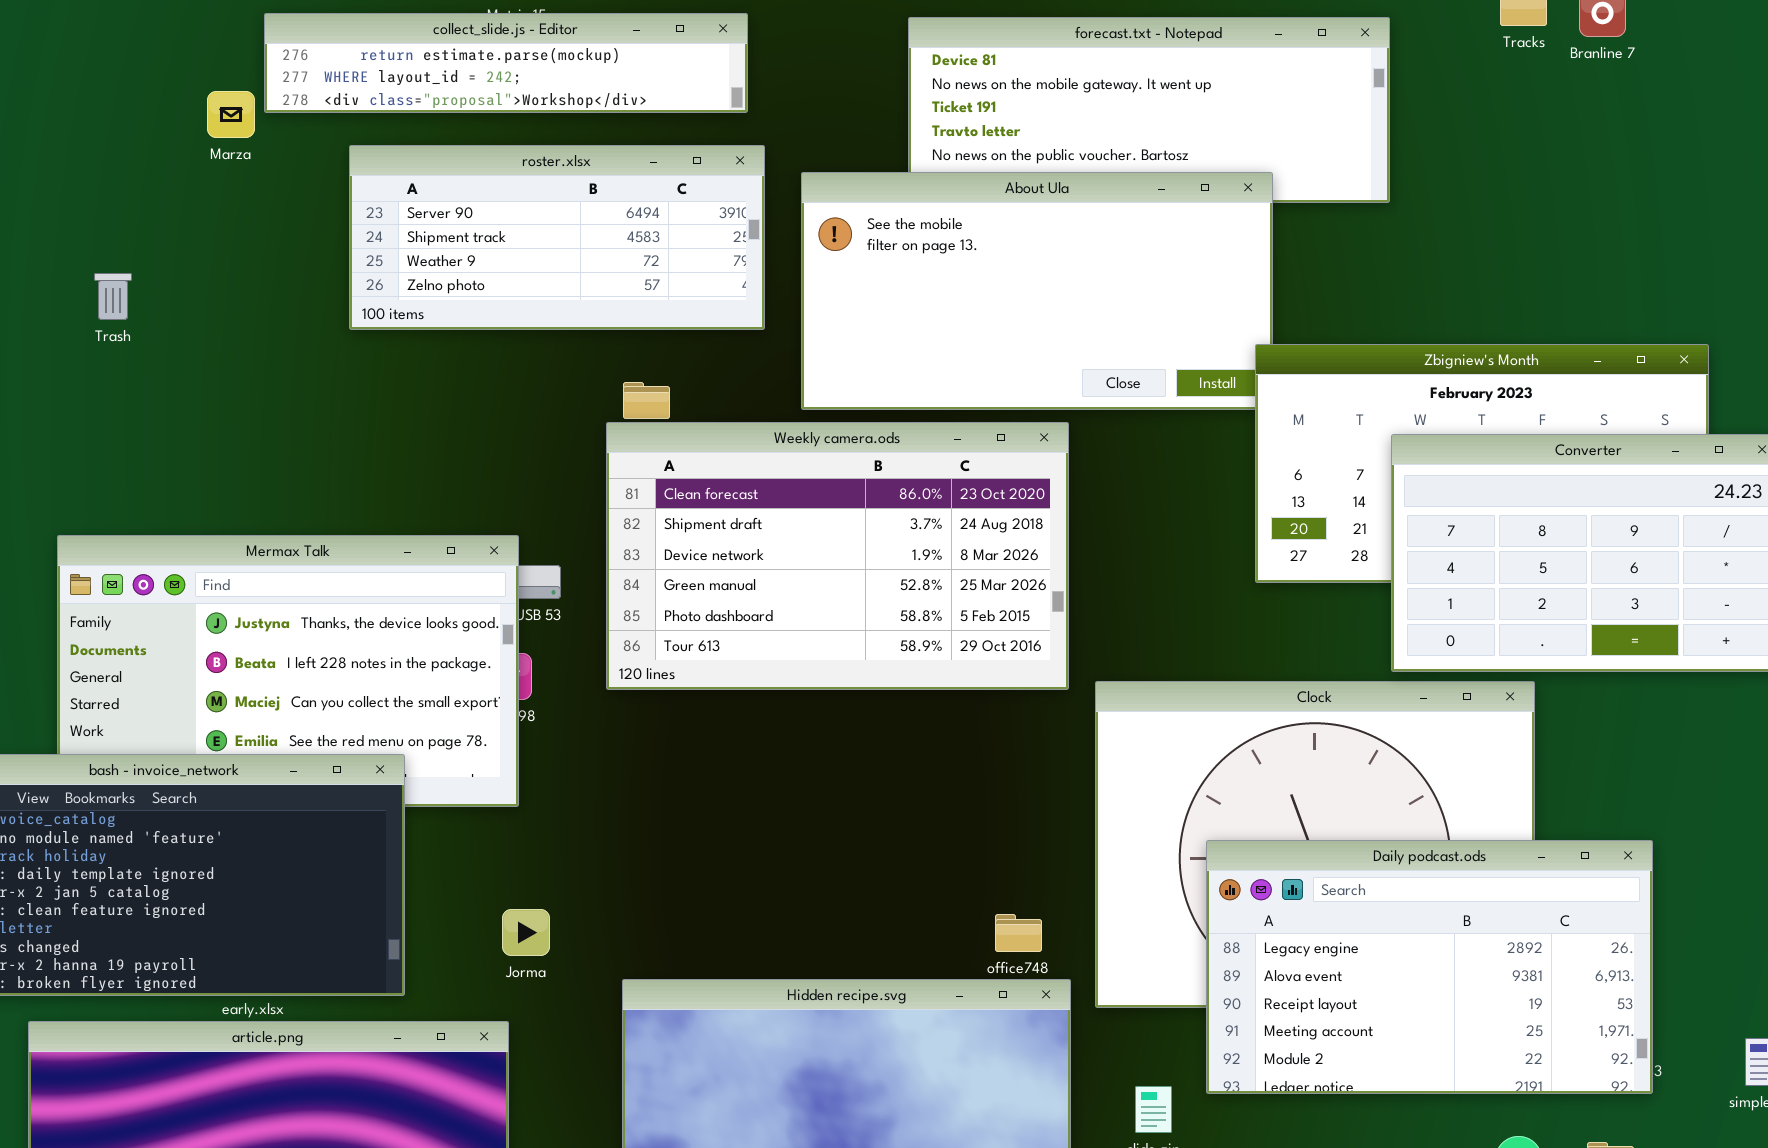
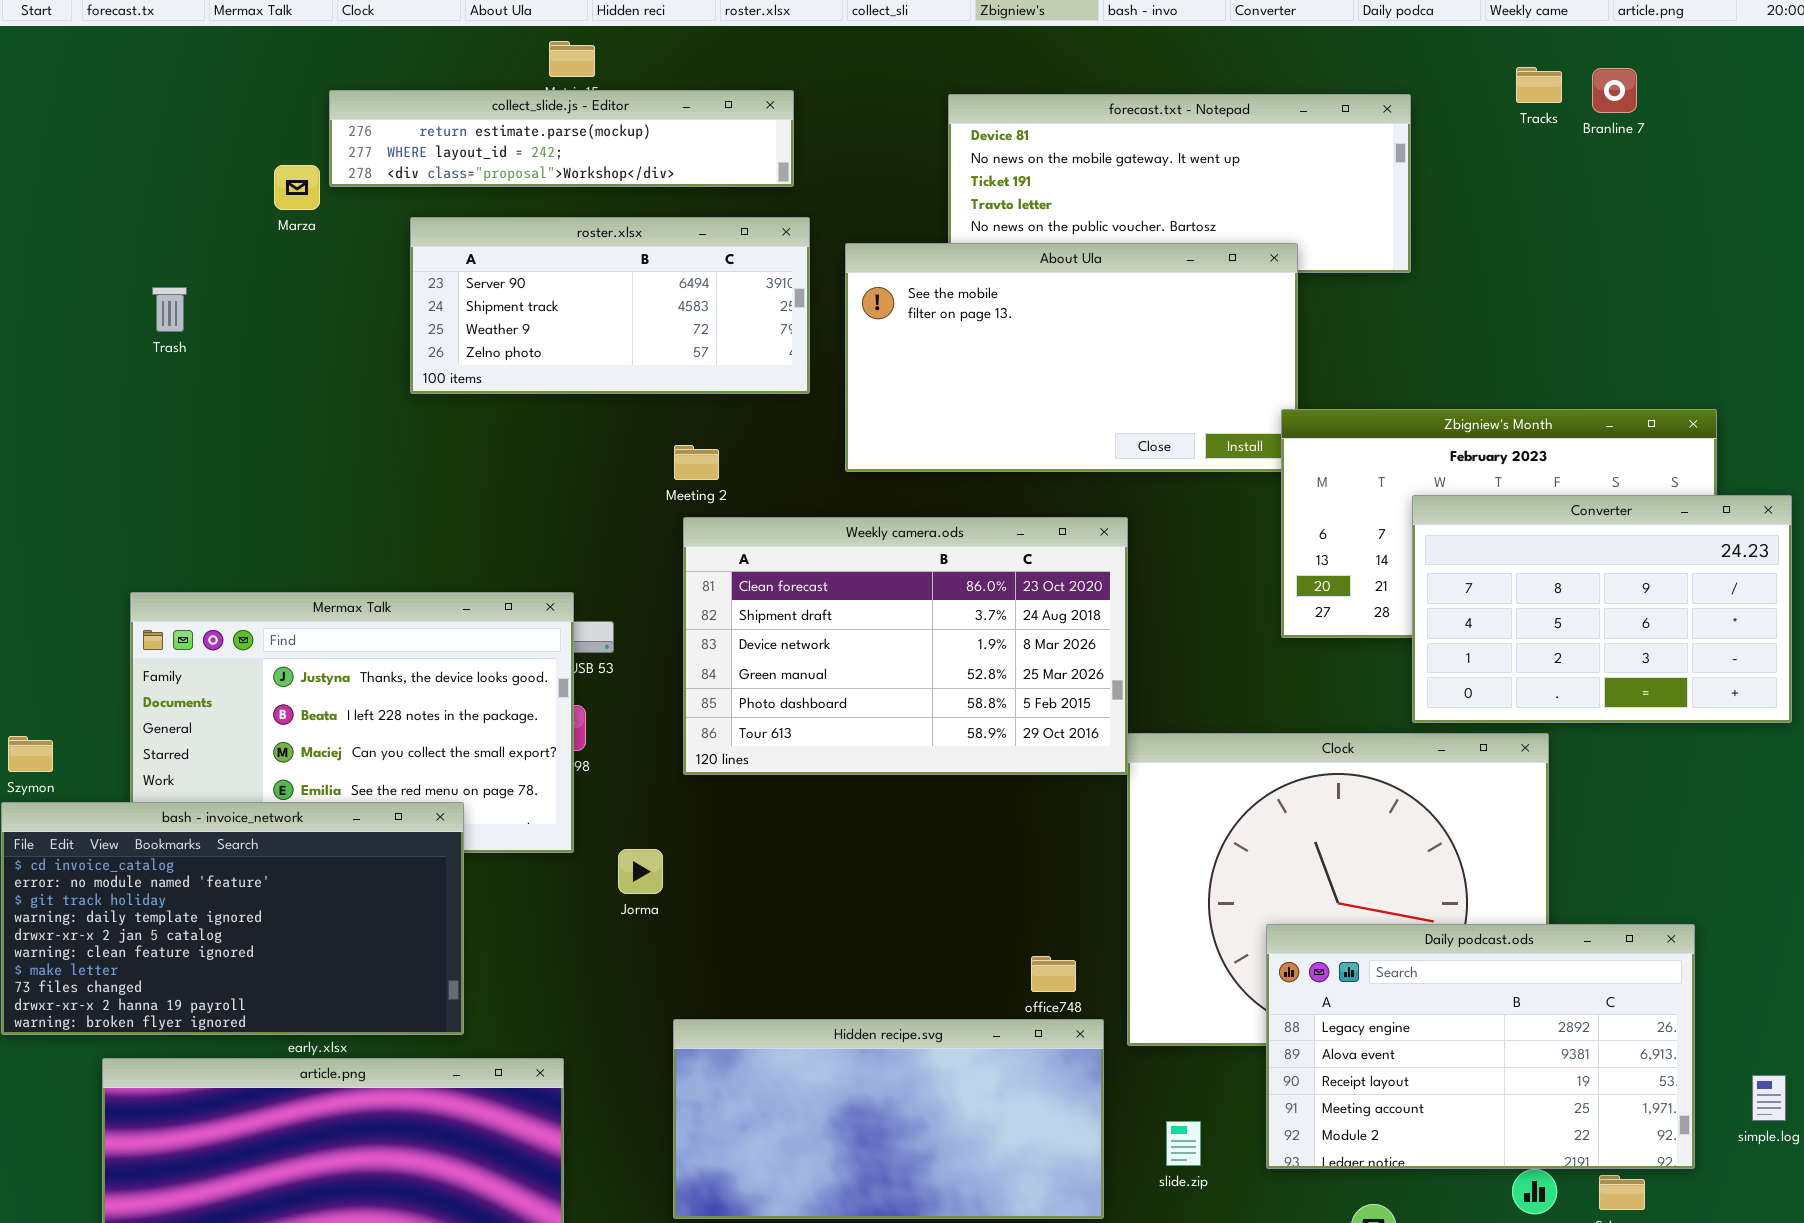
Trash: [94,273,132,320] -> [152,287,187,332], moved
Weekly camera.ods: [606,422,1069,690] -> [683,517,1128,775], moved
Daily podcast.ods: [1206,840,1653,1094] -> [1266,924,1695,1169], moved
Jorma: [502,909,550,956] -> [618,849,663,894], moved

